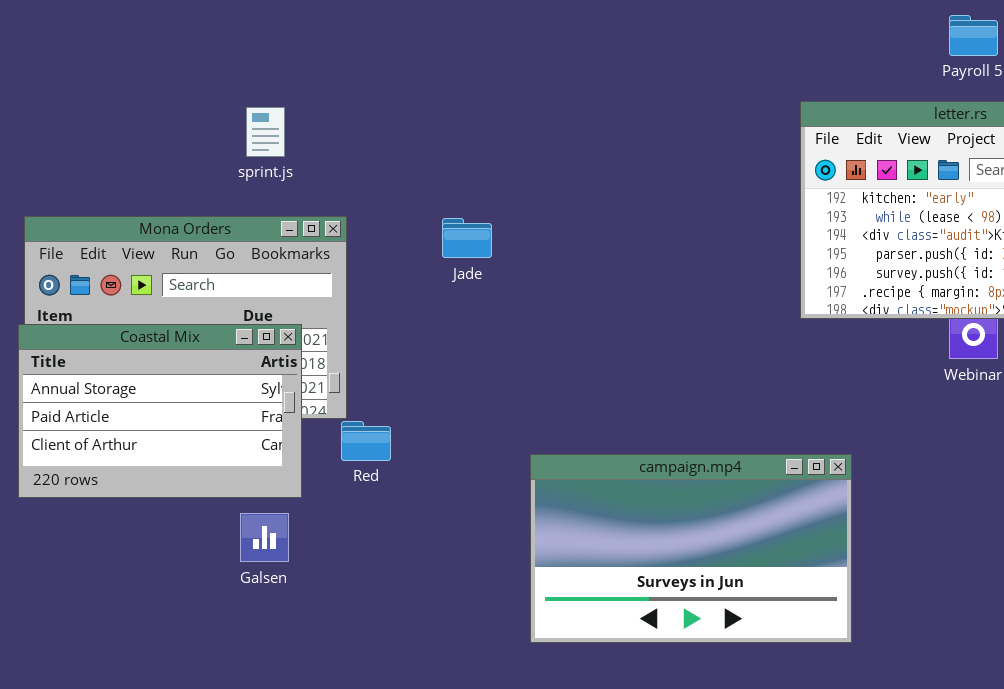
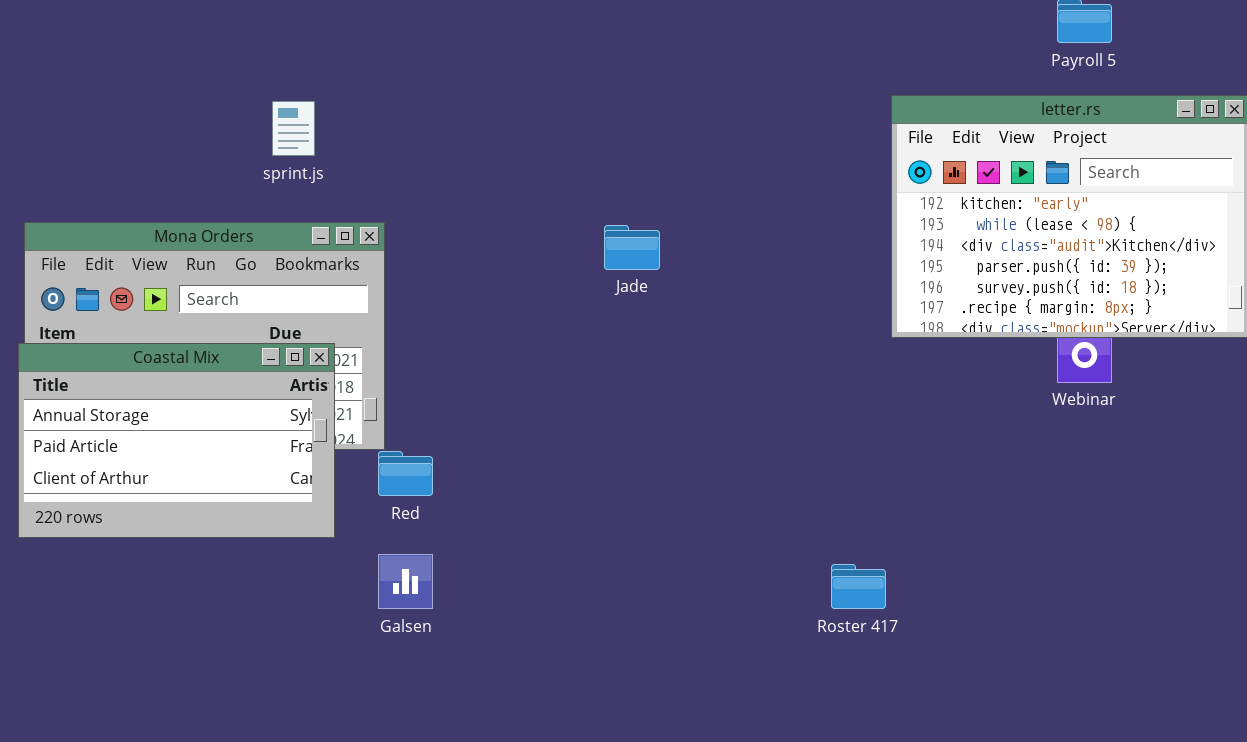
Jade: [442,218,492,258] -> [604,225,660,270], moved
campaign.mp4: [530,454,852,643] -> none, closed
Galsen: [240,513,289,562] -> [378,554,433,609], moved

